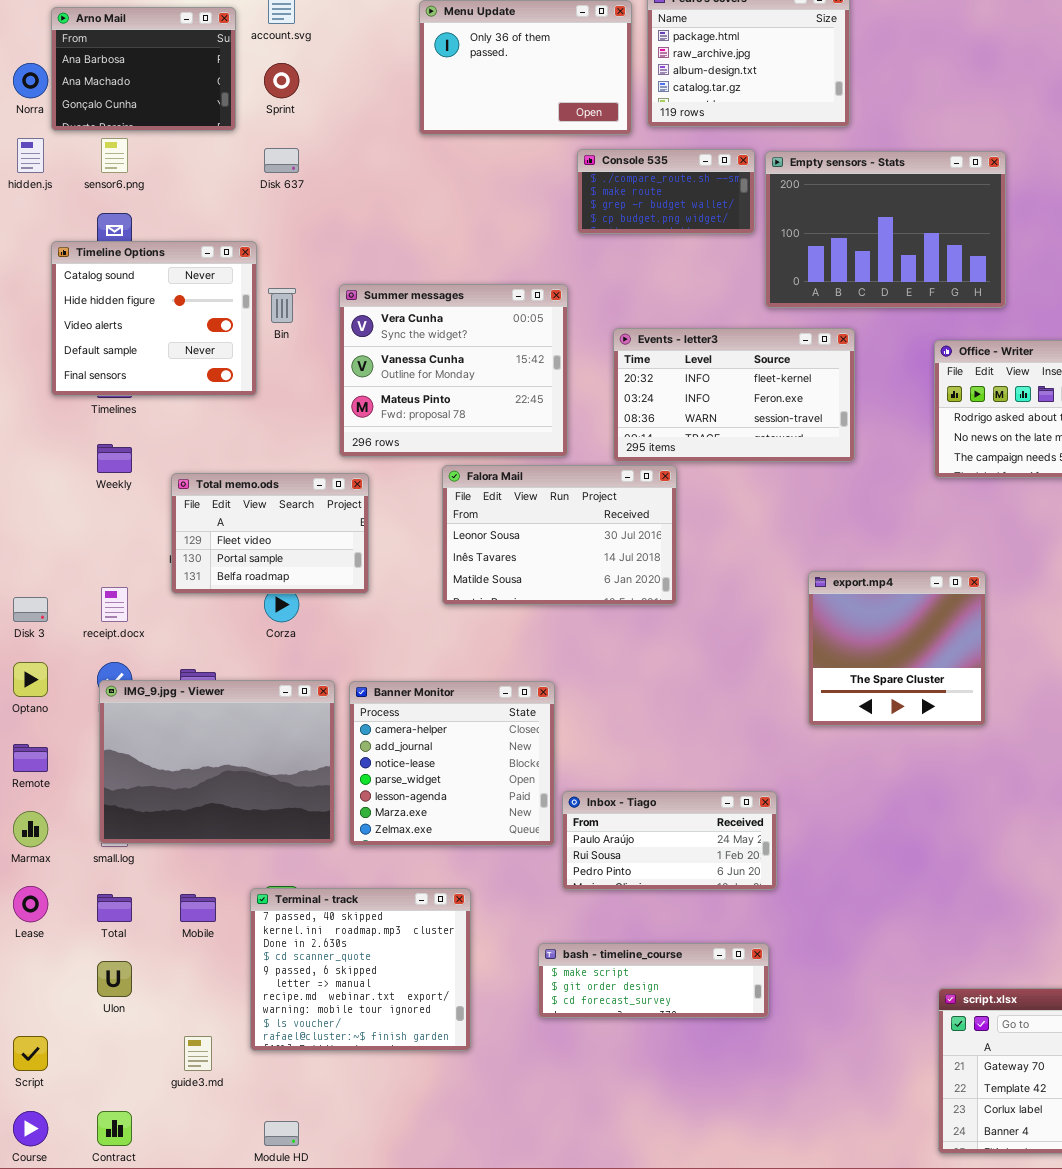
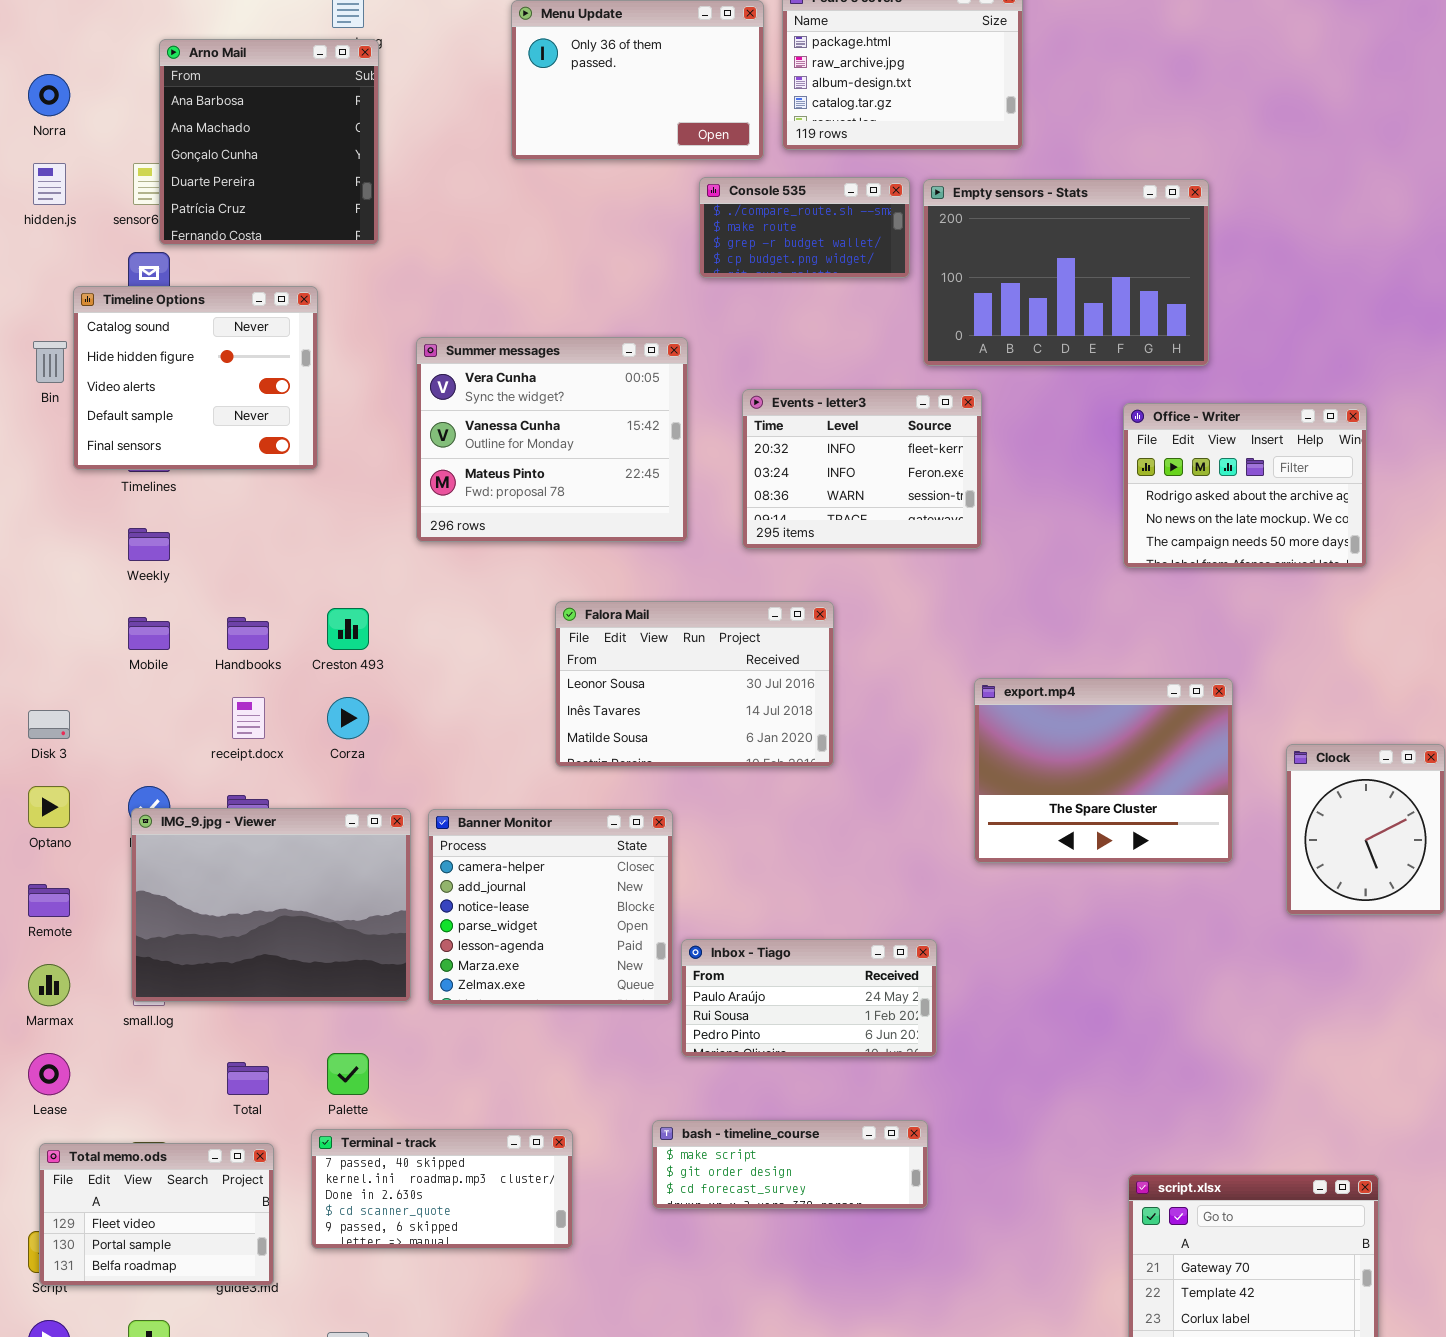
Arno Mail: [51,7,236,131] -> [159,39,379,245], moved, resized
Bin: [268,288,296,323] -> [33,341,67,383], moved
Events - letter3: [613,328,855,462] -> [742,389,982,549], resized
Falora Mail: [442,465,677,605] -> [555,601,834,767], moved
Total memo.ods: [171,473,369,594] -> [39,1143,274,1286], moved
export.mp4: [808,571,986,726] -> [974,678,1233,863], resized
receipt.docx: [101,587,128,622] -> [232,697,265,739], moved
Terminal - track: [250,888,471,1051] -> [311,1129,573,1249], resized
Total: [97,894,132,922] -> [227,1062,269,1095], moved
Mobile: [180,894,216,922] -> [128,617,170,650], moved

